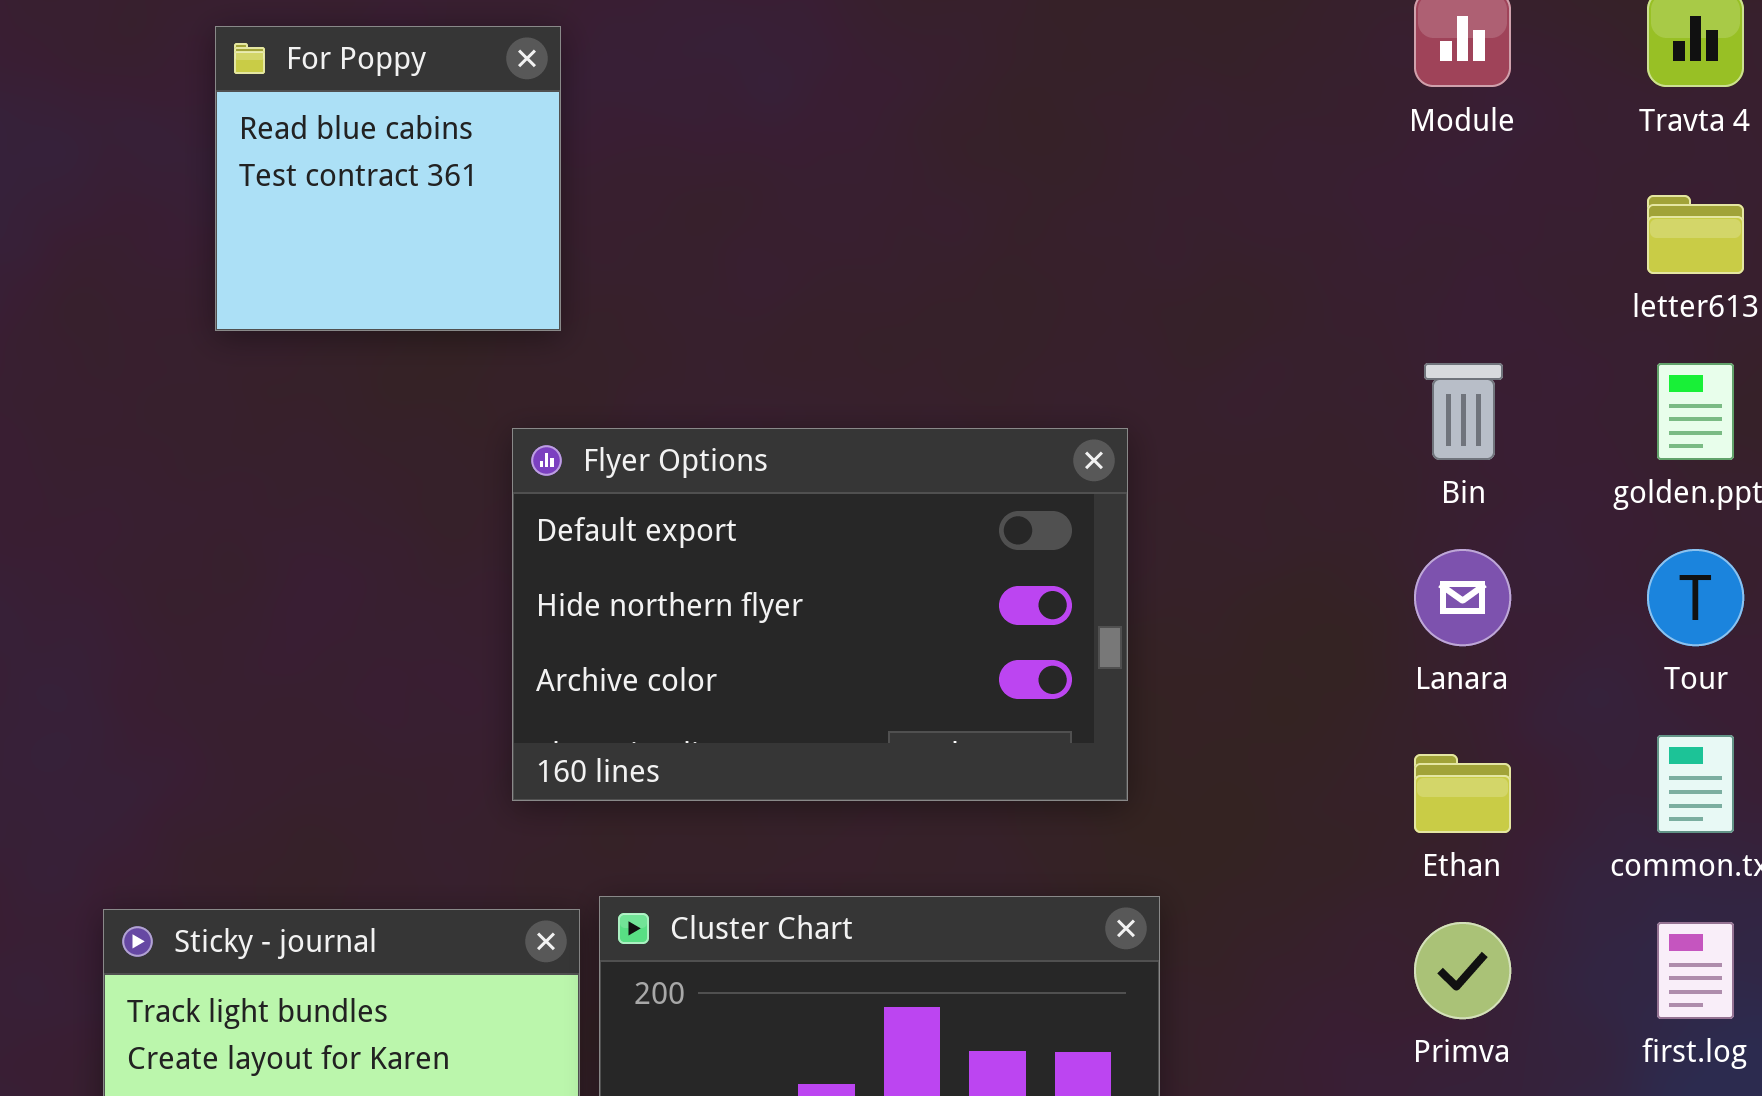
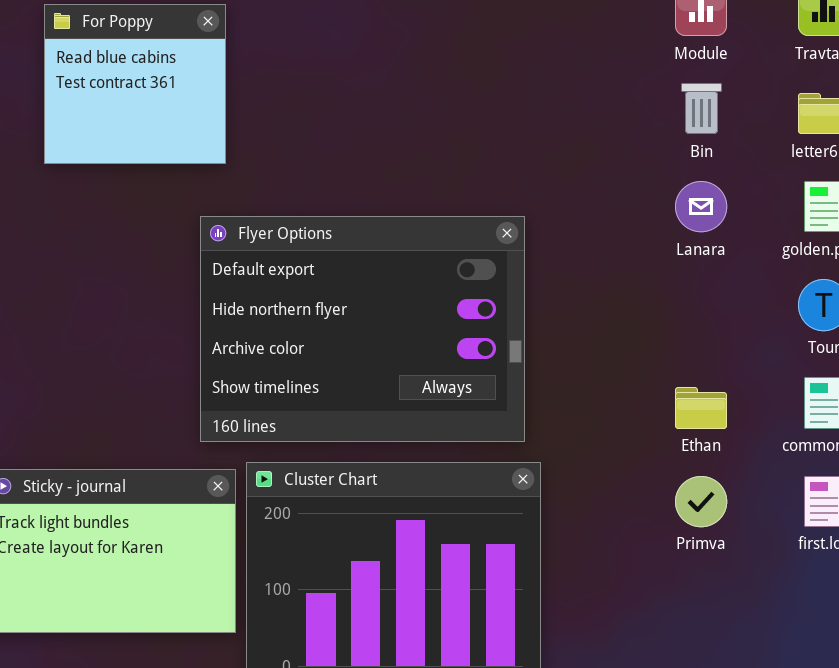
Bin: [1424,363,1503,460] -> [681,83,722,134], moved
Flyer Options: [512,428,1128,801] -> [200,216,525,442], resized
Lanara: [1414,549,1511,646] -> [675,181,727,232], moved

